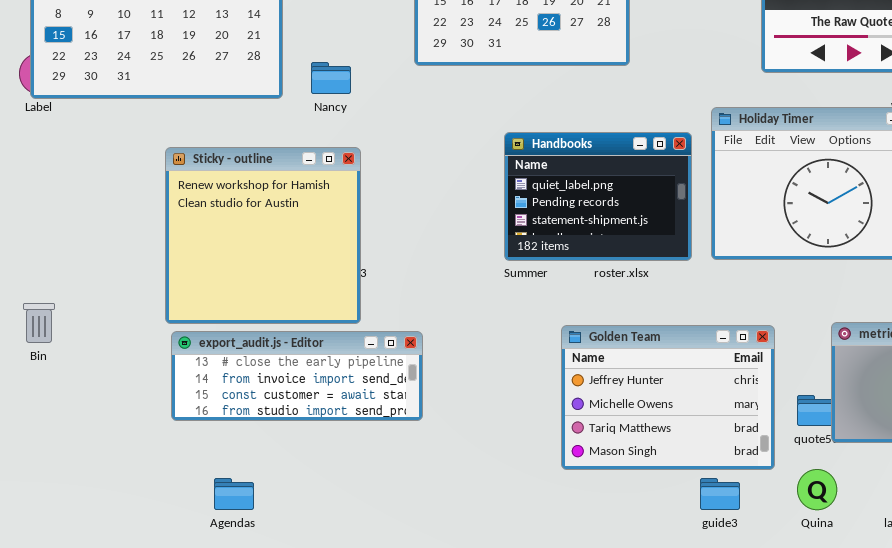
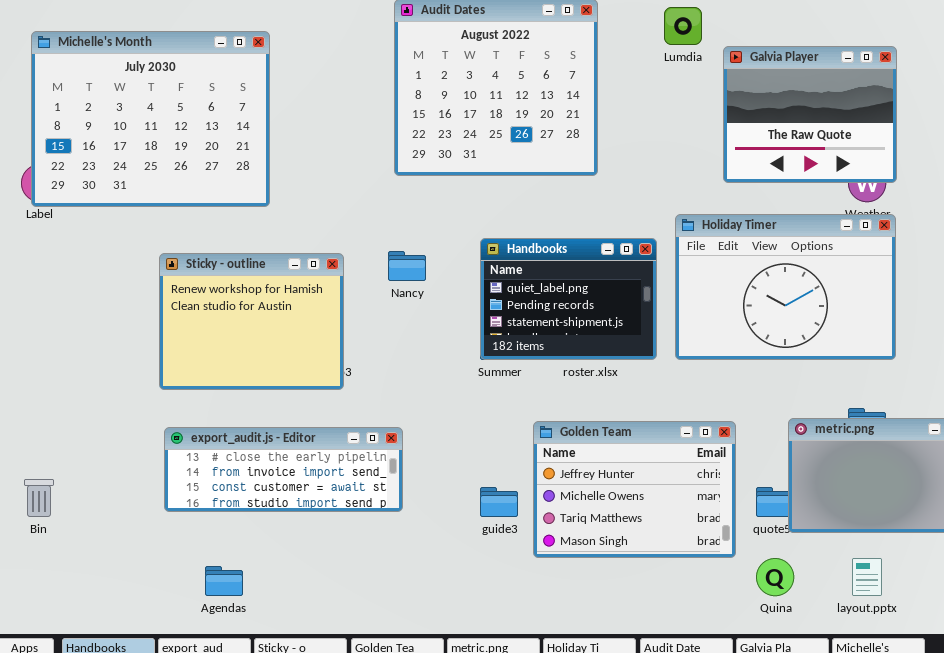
Nancy: [311,62,351,94] -> [388,251,426,281], moved
Sticky - outline: [165,147,361,324] -> [159,253,344,390], resized
Bin: [23,303,55,343] -> [24,479,54,517], moved
guide3: [700,478,740,510] -> [480,487,518,517], moved

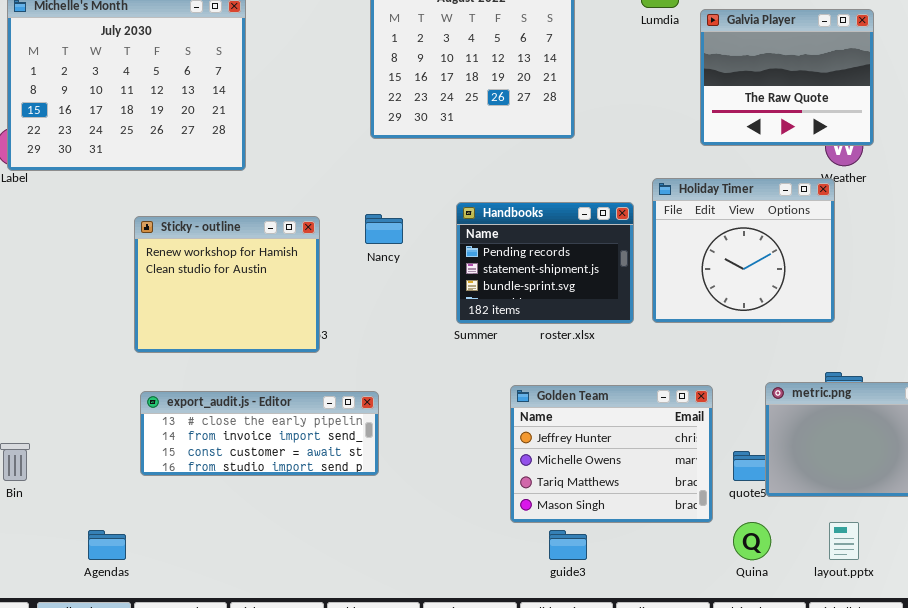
Holiday Timer: [675,214,896,360] -> [652,178,835,323], resized
Handbooks: [480,238,657,360] -> [456,202,634,324], scrolled down 1 row
guide3: [480,487,518,517] -> [549,530,587,560], moved
Agendas: [205,566,243,596] -> [88,530,126,560], moved

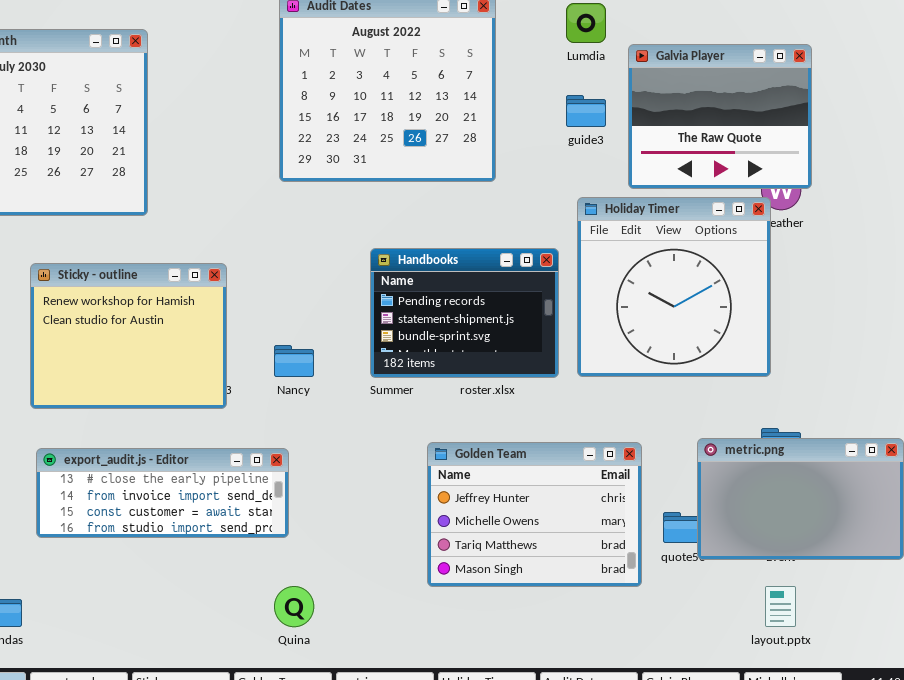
Holiday Timer: [652,178,835,323] -> [577,197,771,377], resized
Nancy: [365,214,403,244] -> [274,345,314,377], moved
Quina: [733,522,771,560] -> [274,586,314,627], moved
guide3: [549,530,587,560] -> [566,95,606,127], moved

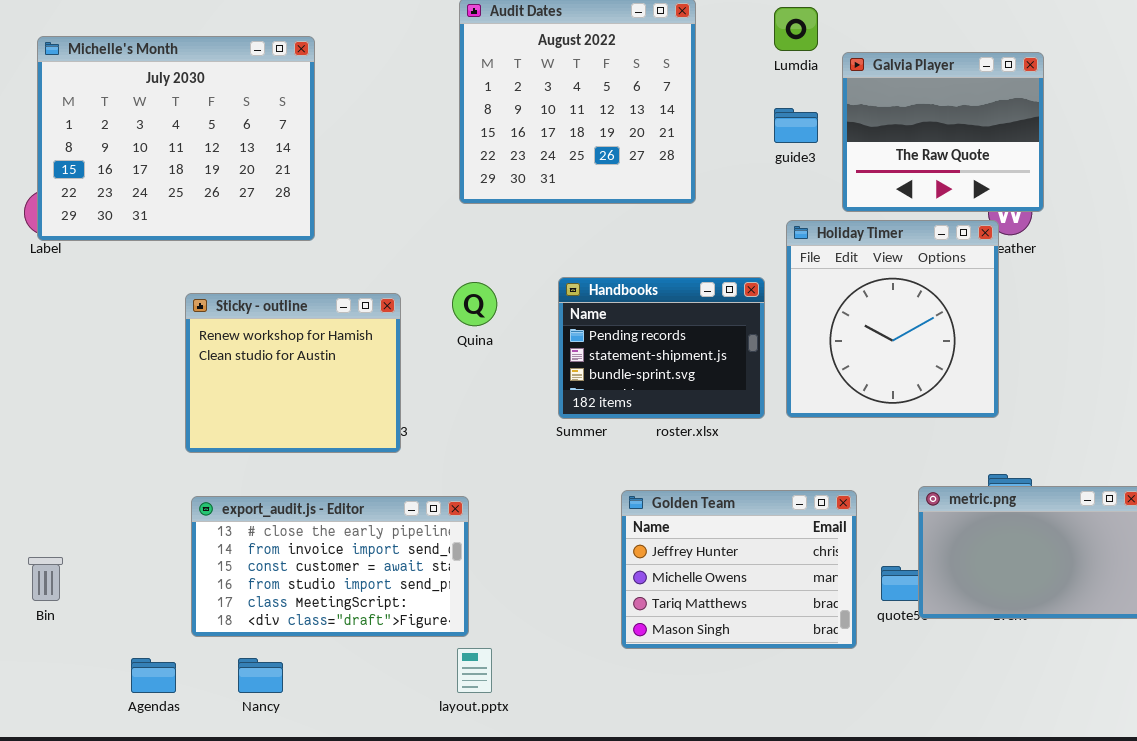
Nancy: [274,345,314,377] -> [238,658,283,693], moved
export_audit.js - Editor: [36,448,289,538] -> [191,496,469,637], resized
Quina: [274,586,314,627] -> [452,282,497,326], moved
layout.pptx: [765,586,796,627] -> [457,648,492,693], moved

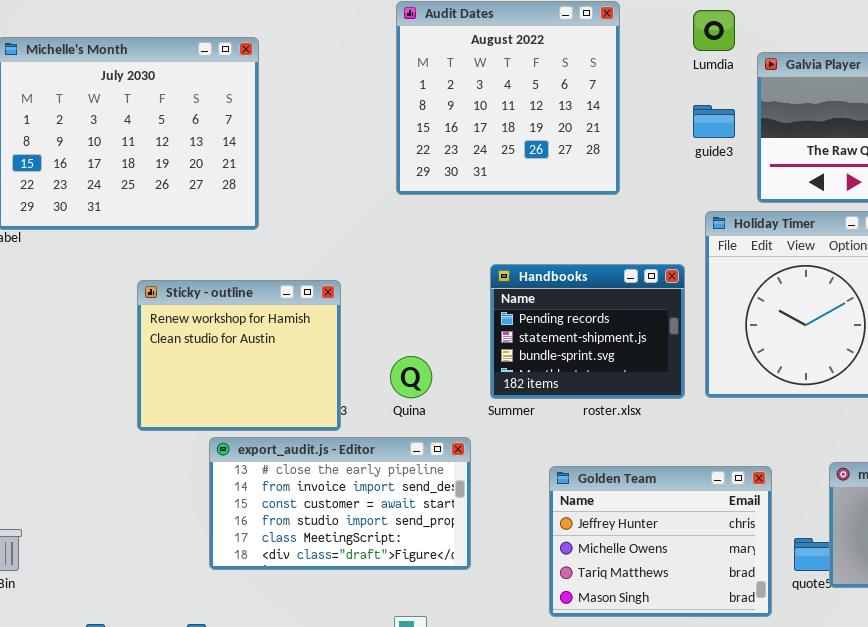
Quina: [452,282,497,326] -> [390,356,432,398], moved
export_audit.js - Editor: [191,496,469,637] -> [209,437,471,570], moved

